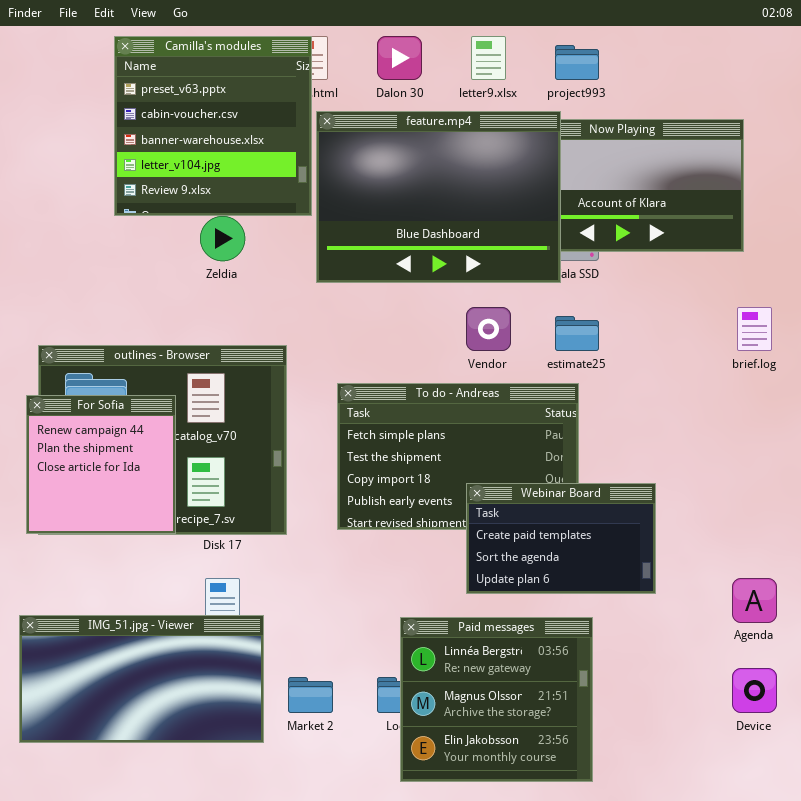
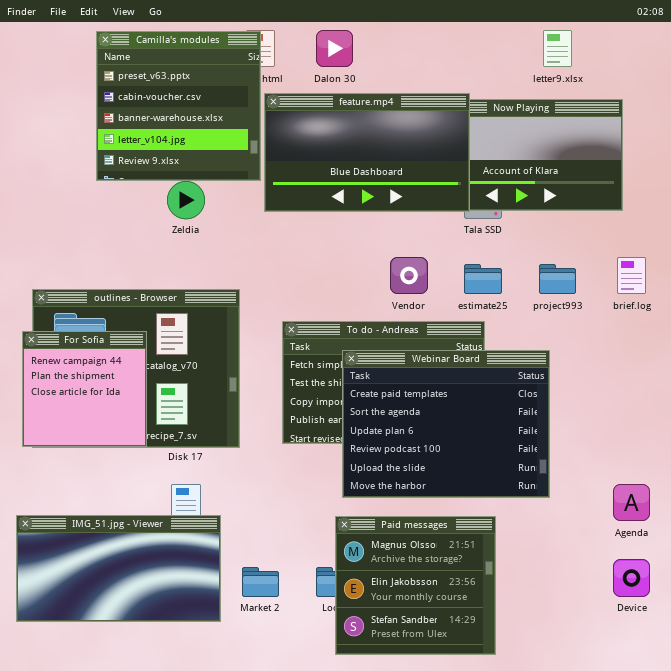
letter9.xlsx: [471,36,506,80] -> [543,30,572,67], moved
project993: [555,45,599,80] -> [539,264,576,294], moved
feature.mp4: [316,111,561,283] -> [264,93,470,212], resized
Webinar Board: [466,483,656,594] -> [342,350,550,498], resized
Paid messages: [400,617,593,782] -> [335,516,496,655], scrolled down 1 row

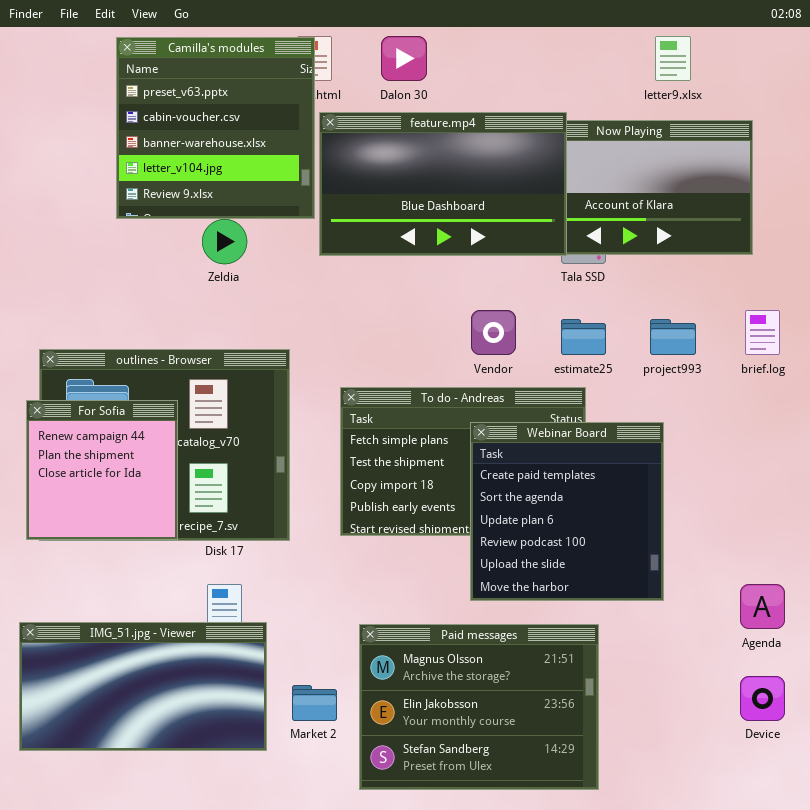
Webinar Board: [342,350,550,498] -> [470,422,664,601], resized
Paid messages: [335,516,496,655] -> [359,624,599,790], resized

